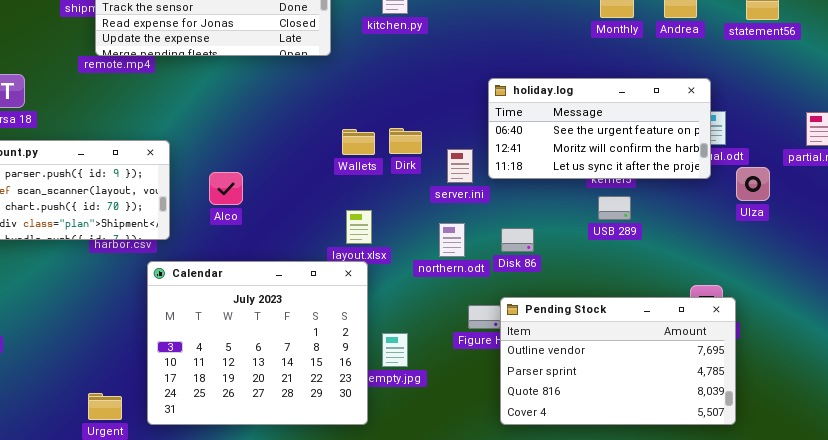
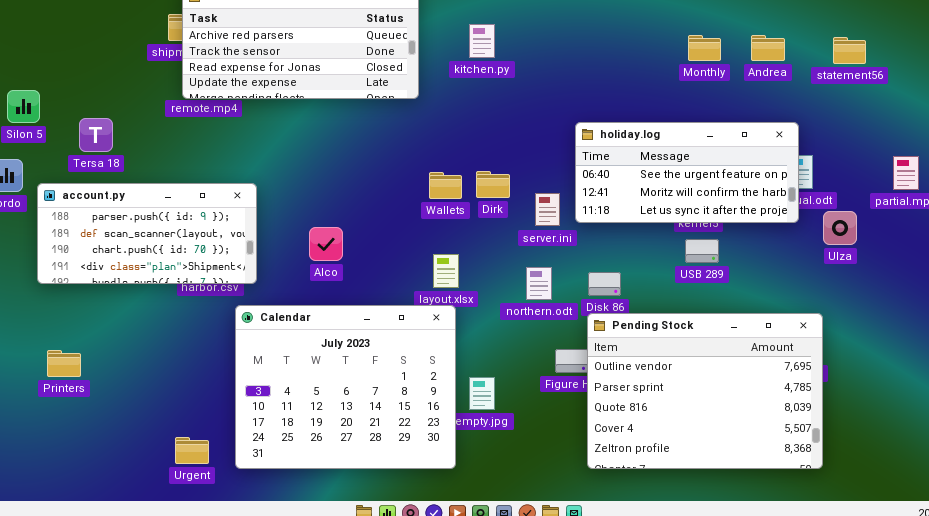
Alco: [209,172,243,205] -> [309,227,343,261], moved
Pending Stock: [500,297,736,425] -> [587,313,823,469], resized

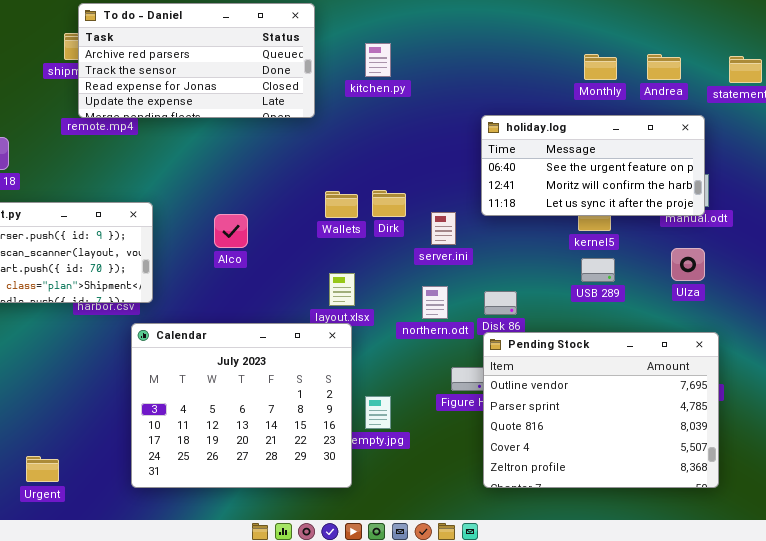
holiday.log: [575,122,799,223] -> [481,115,705,216], moved
Ulza: [823,211,857,245] -> [671,248,705,281], moved
Alco: [309,227,343,261] -> [214,214,248,248], moved
Urgent: [175,437,209,464] -> [26,456,59,482], moved

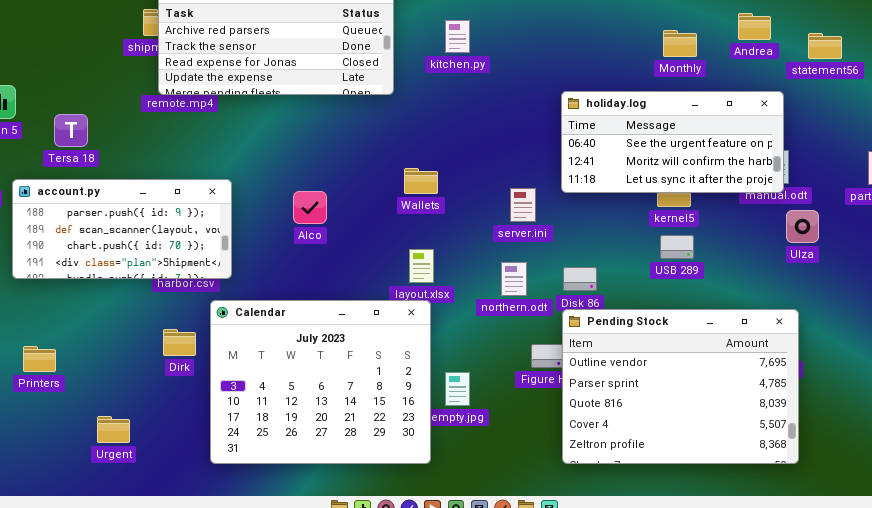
Andrea: [647,54,681,80] -> [738,13,771,40], moved
Dirk: [372,190,406,217] -> [163,329,196,356], moved
Ulza: [671,248,705,281] -> [786,210,819,243], moved
Urgent: [26,456,59,482] -> [97,416,130,443], moved

